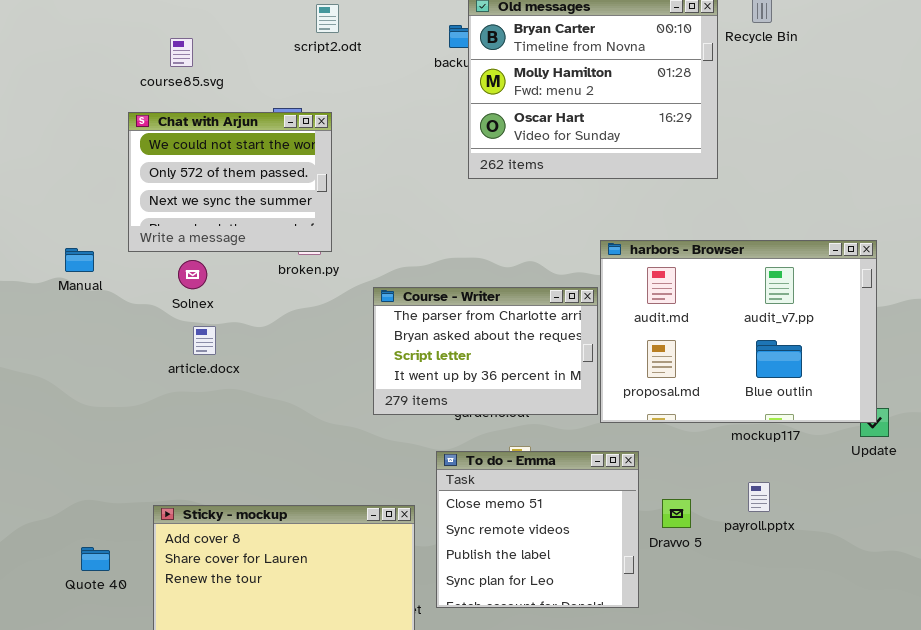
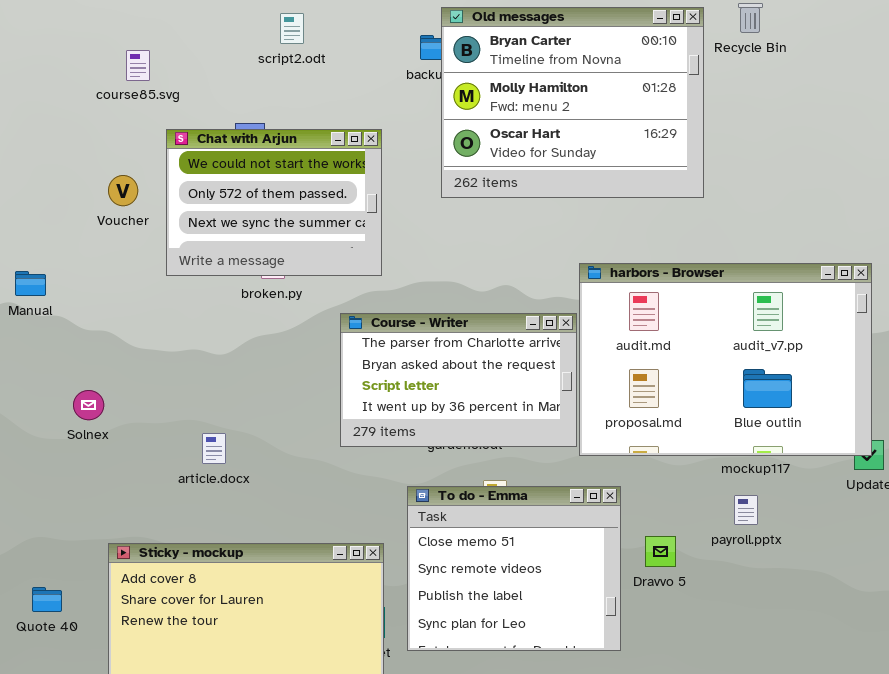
Chat with Arjun: [128,112,332,252] -> [166,129,382,276], moved
Solnex: [178,260,207,289] -> [73,390,104,420], moved
article.docx: [193,326,216,355] -> [202,433,226,464], moved
payroll.pptx: [748,482,770,512] -> [734,495,758,525], moved

